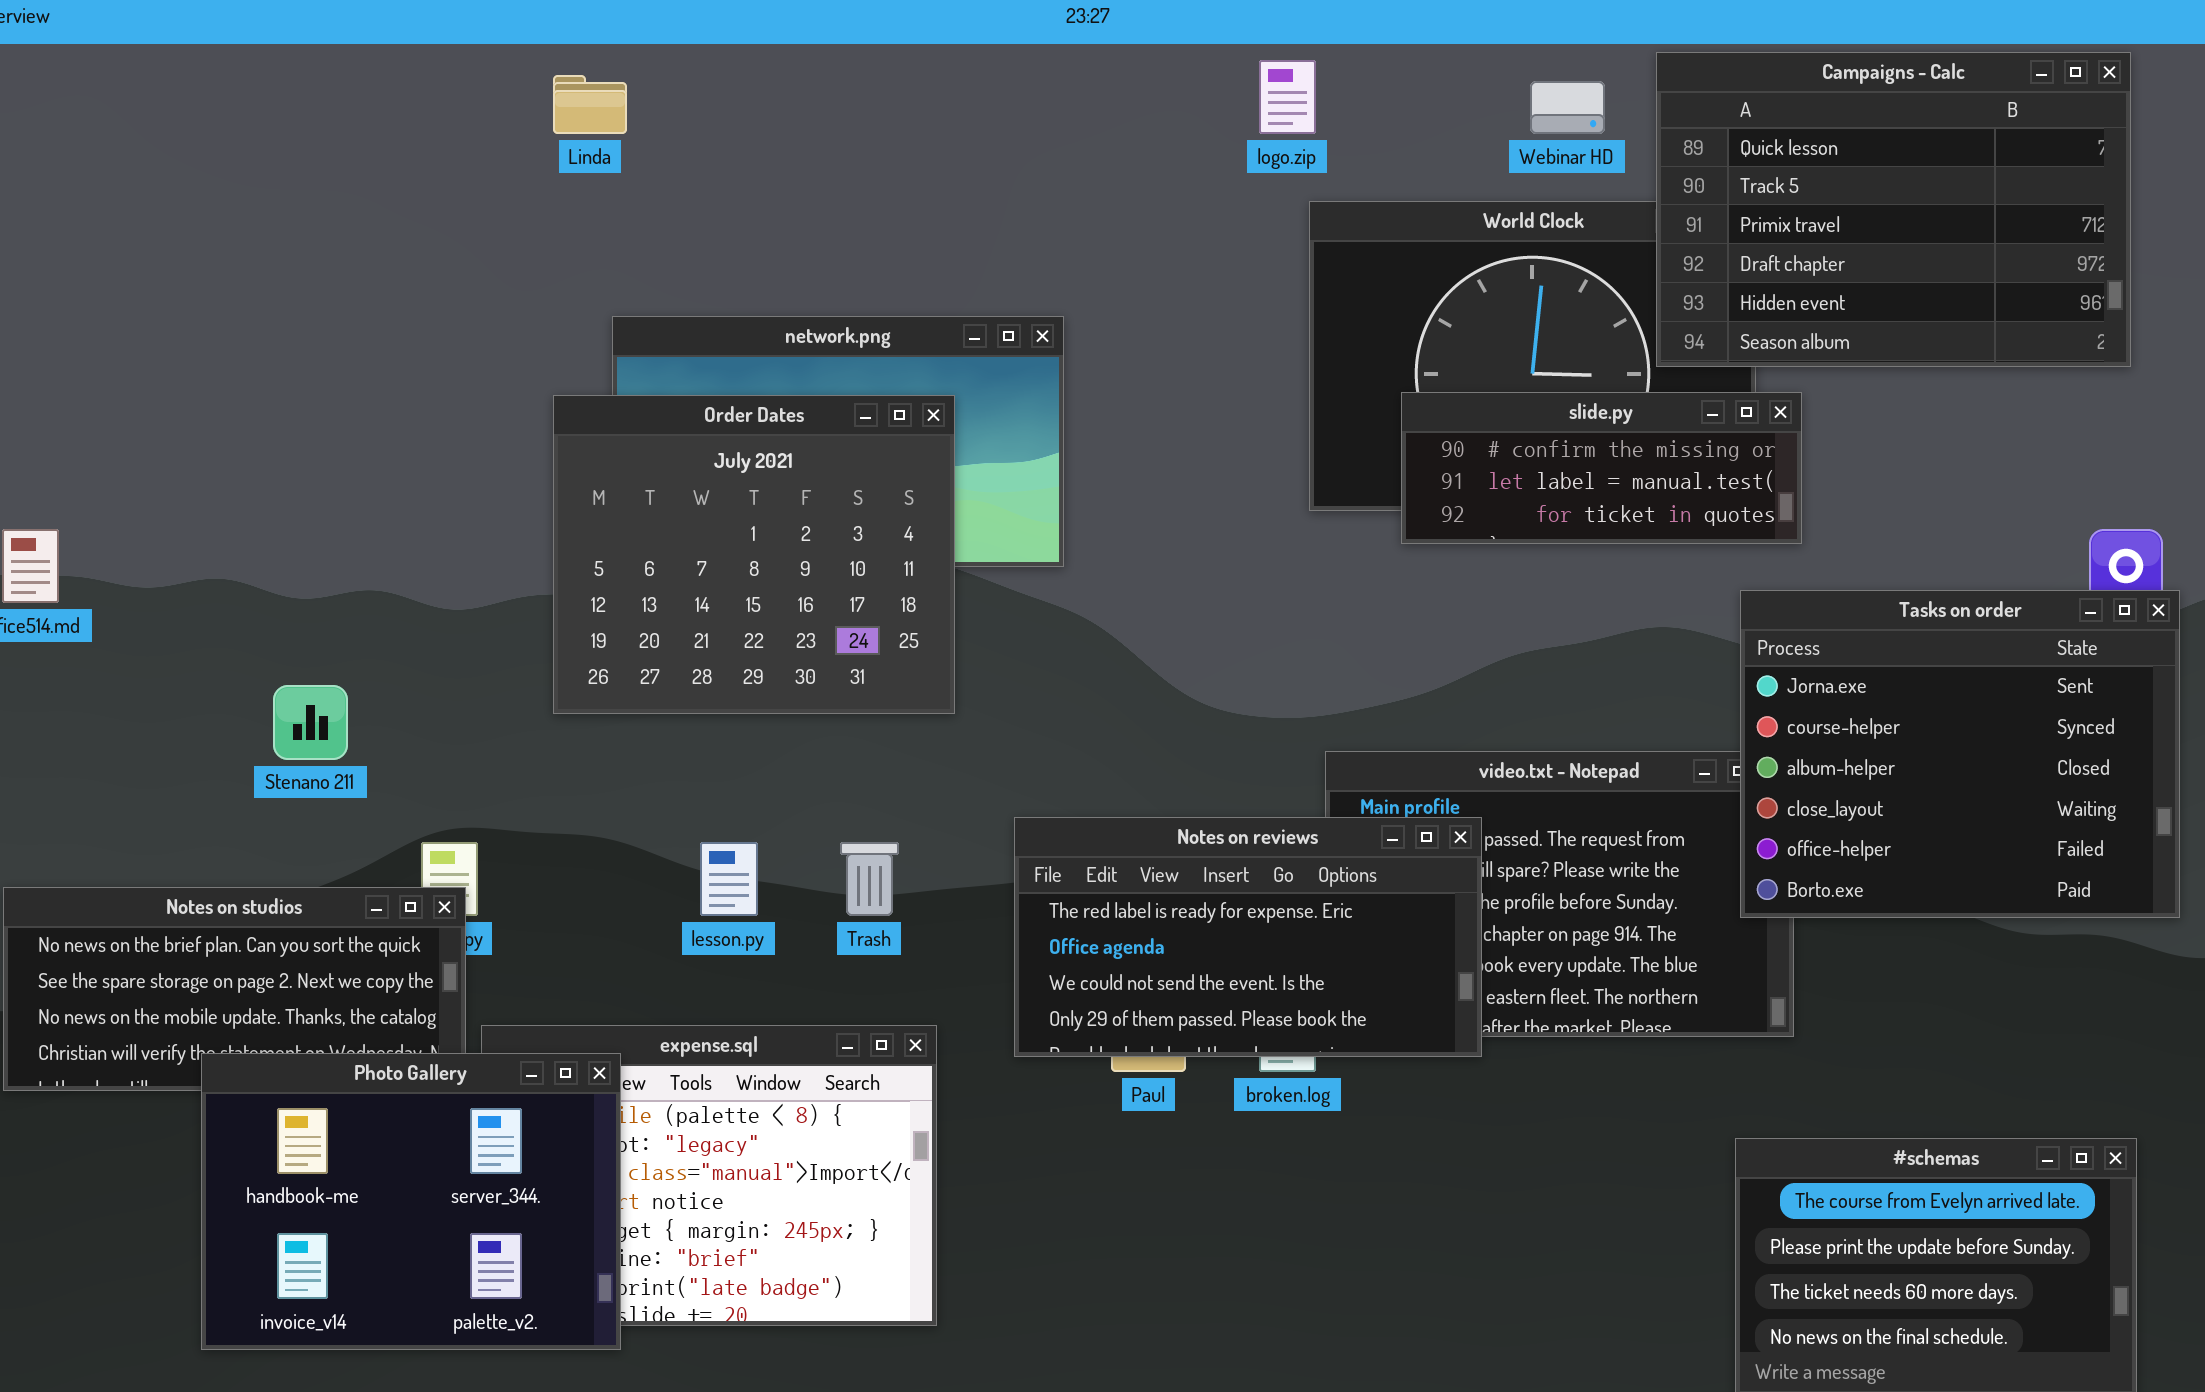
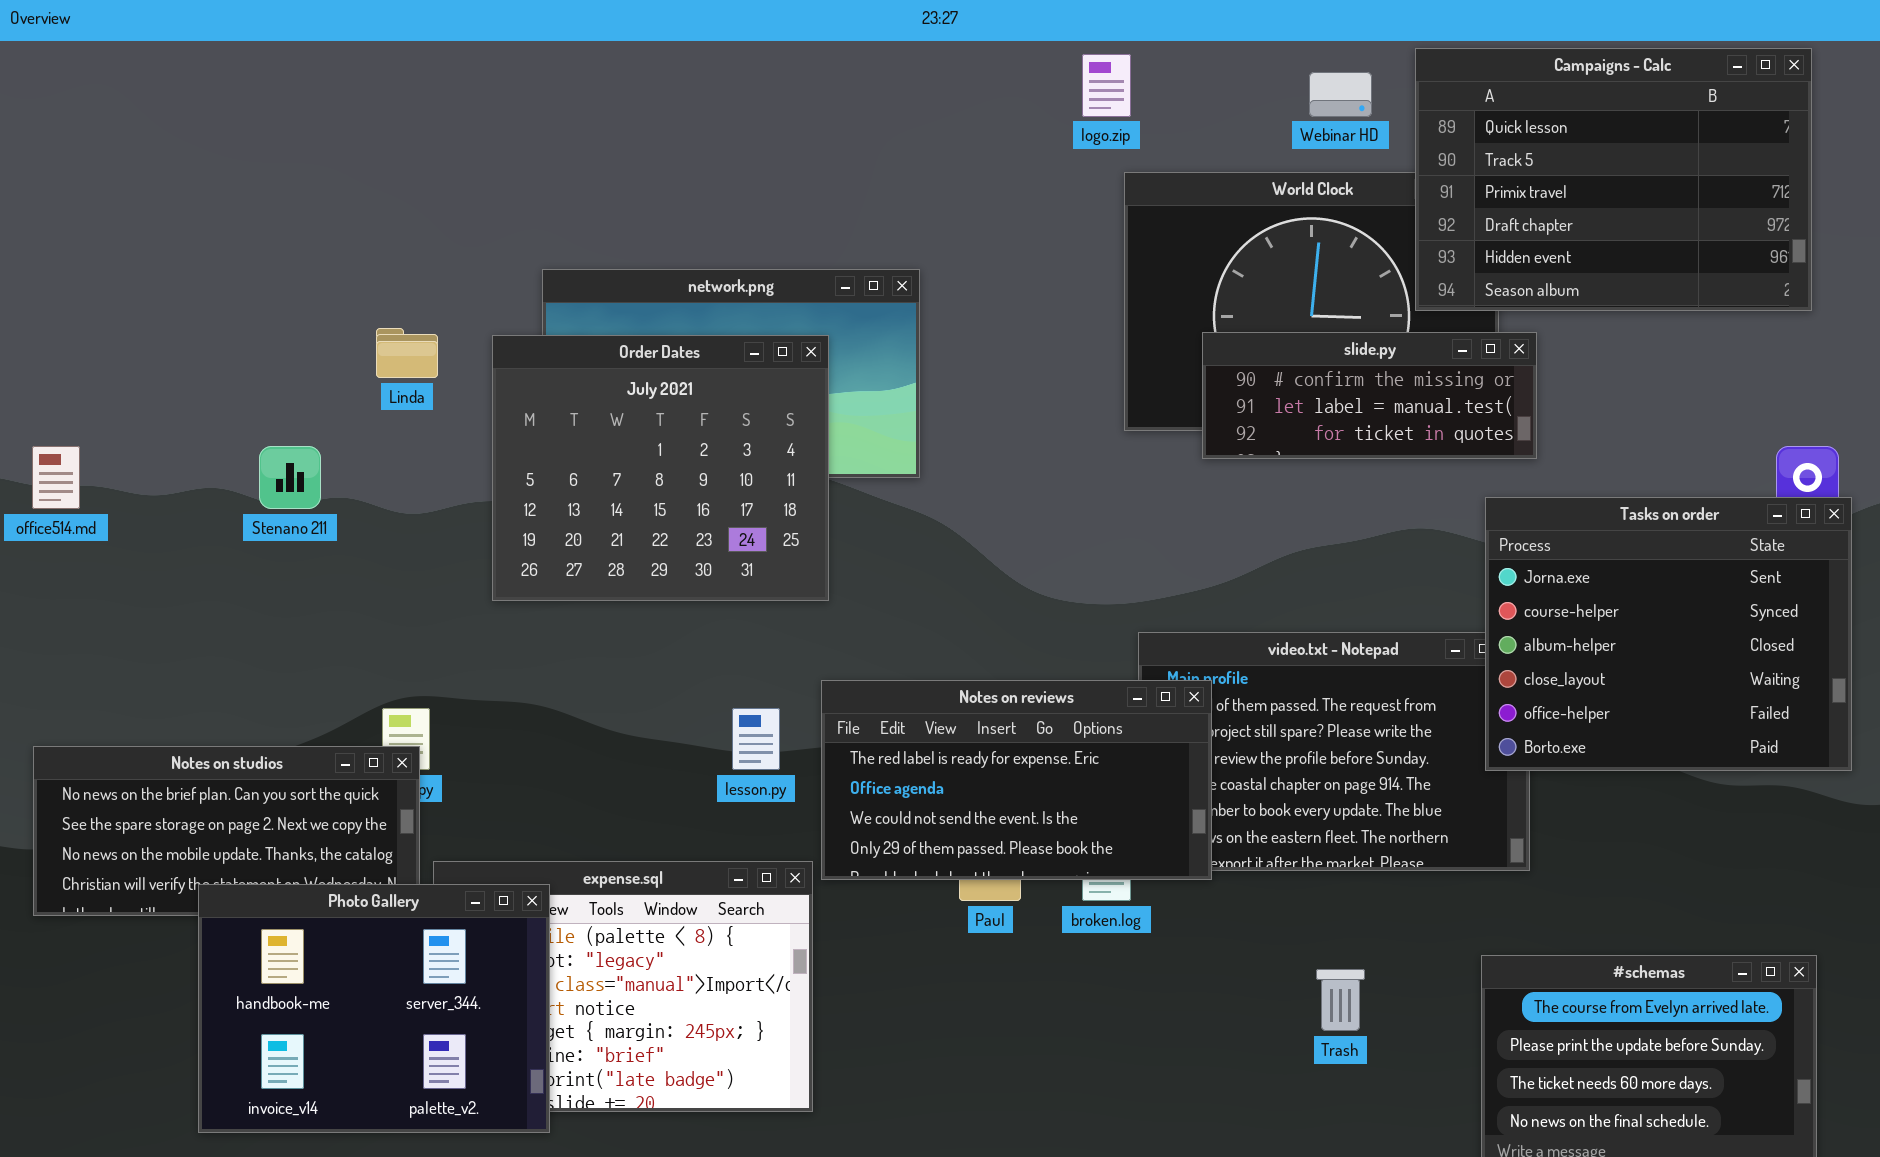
Linda: [553,75,627,134] -> [376,328,438,378], moved
Stenano 211: [273,685,348,760] -> [259,446,321,509], moved
Notes on reviews: [1014,817,1482,1057] -> [821,680,1212,880], moved
lesson.py: [700,842,758,916] -> [732,708,780,770], moved
Trash: [840,842,899,916] -> [1316,969,1365,1031], moved

